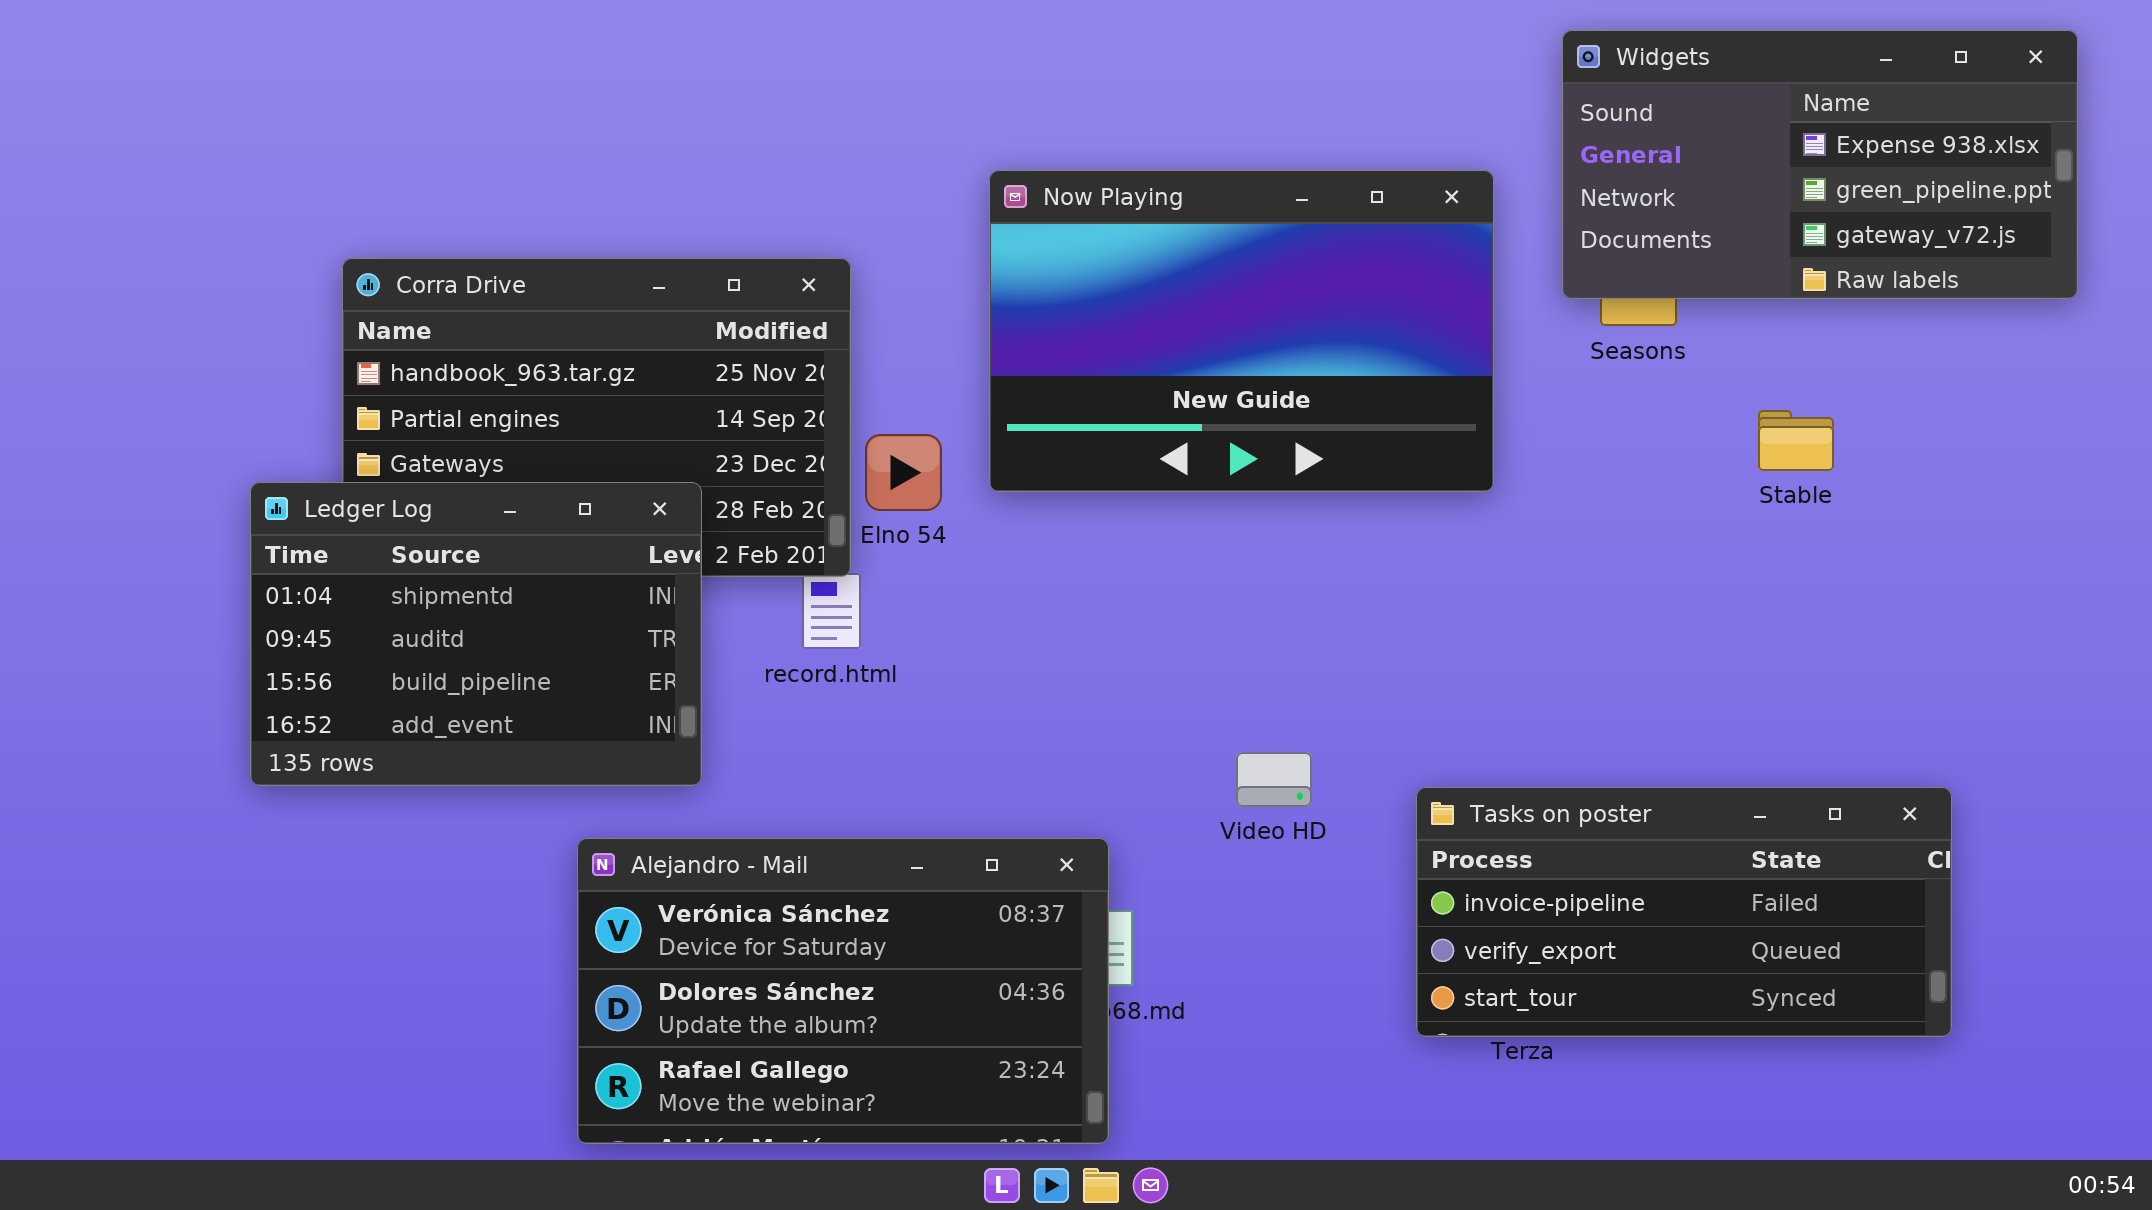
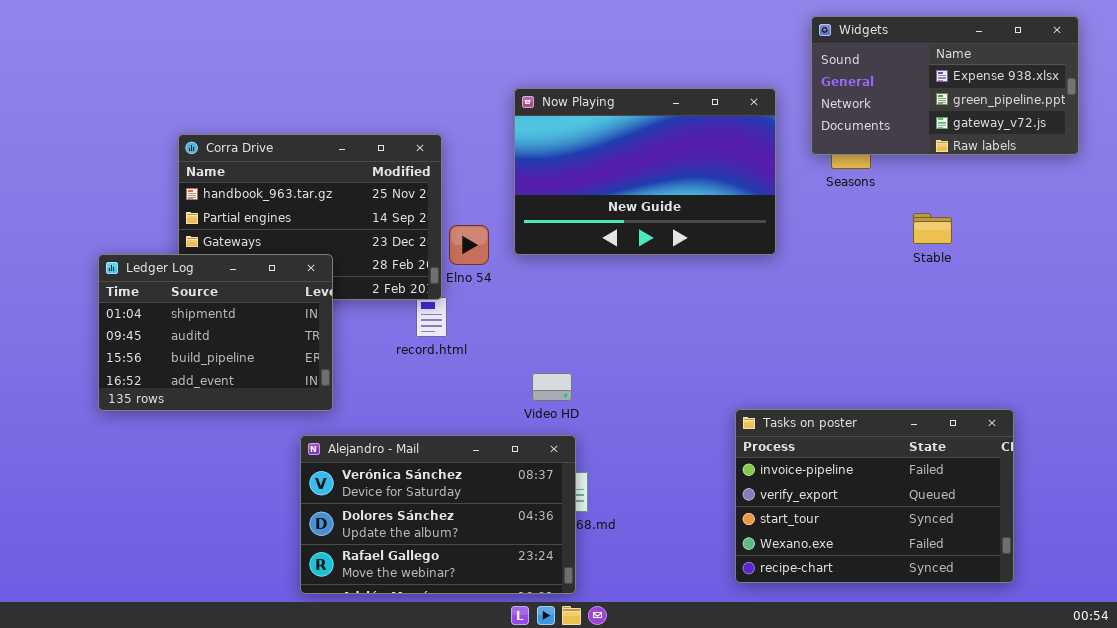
Ledger Log: [250,482,702,786] -> [98,254,333,411], moved
Video HD: [1236,752,1312,807] -> [532,373,572,401], moved
Tasks on poster: [1416,787,1952,1037] -> [735,409,1014,583], resized

